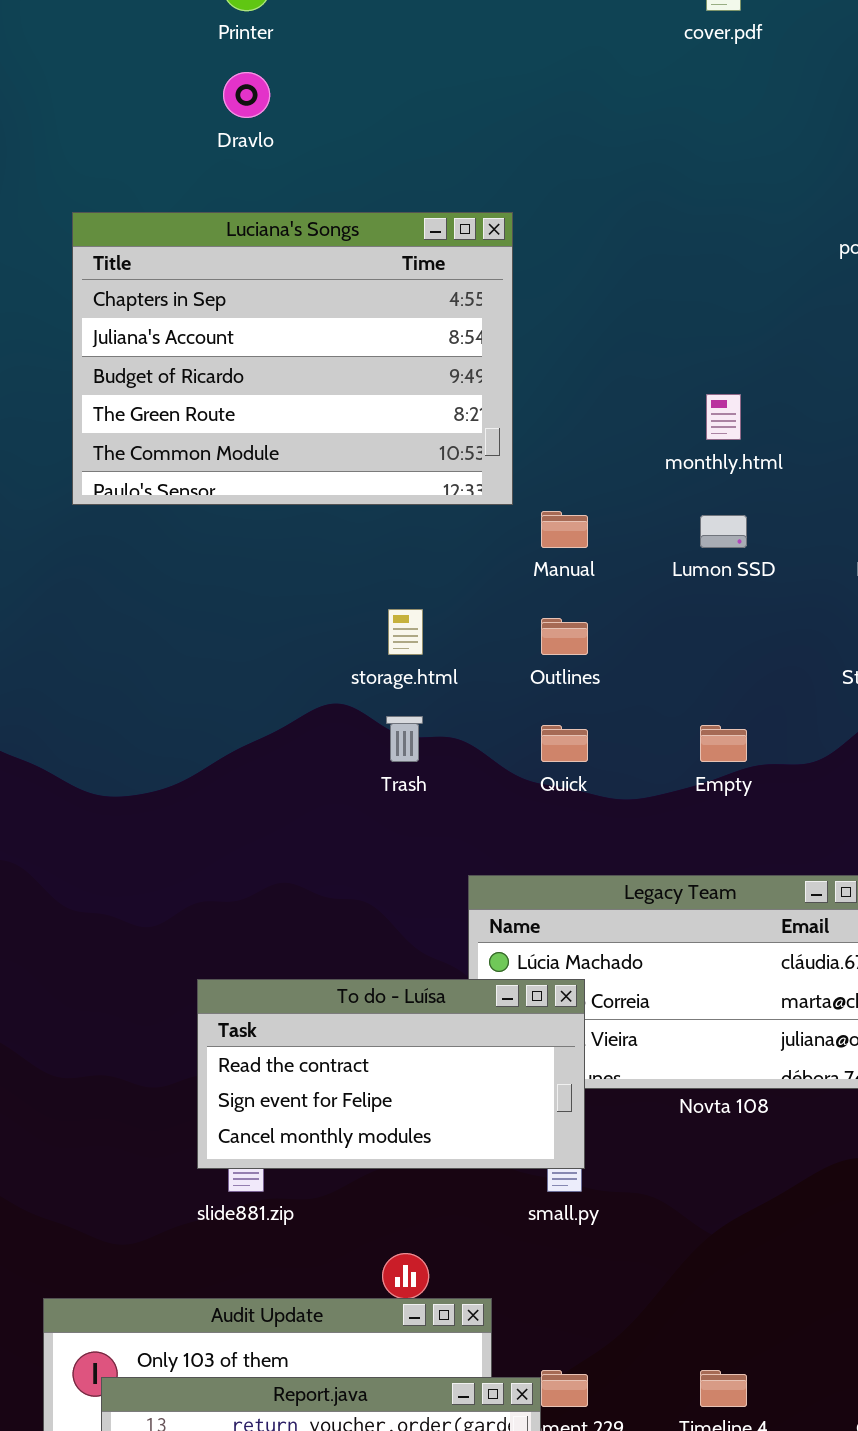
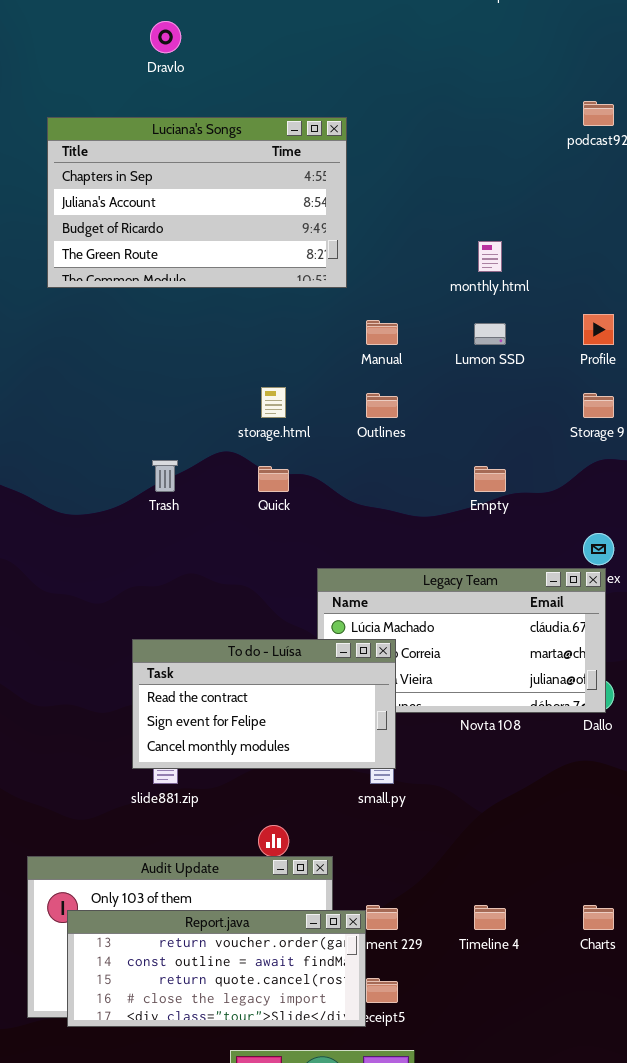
Luciana's Songs: [72,212,513,505] -> [47,117,347,288], resized
Trash: [386,716,423,762] -> [152,460,178,492], moved
Quick: [541,725,588,762] -> [258,466,289,492], moved

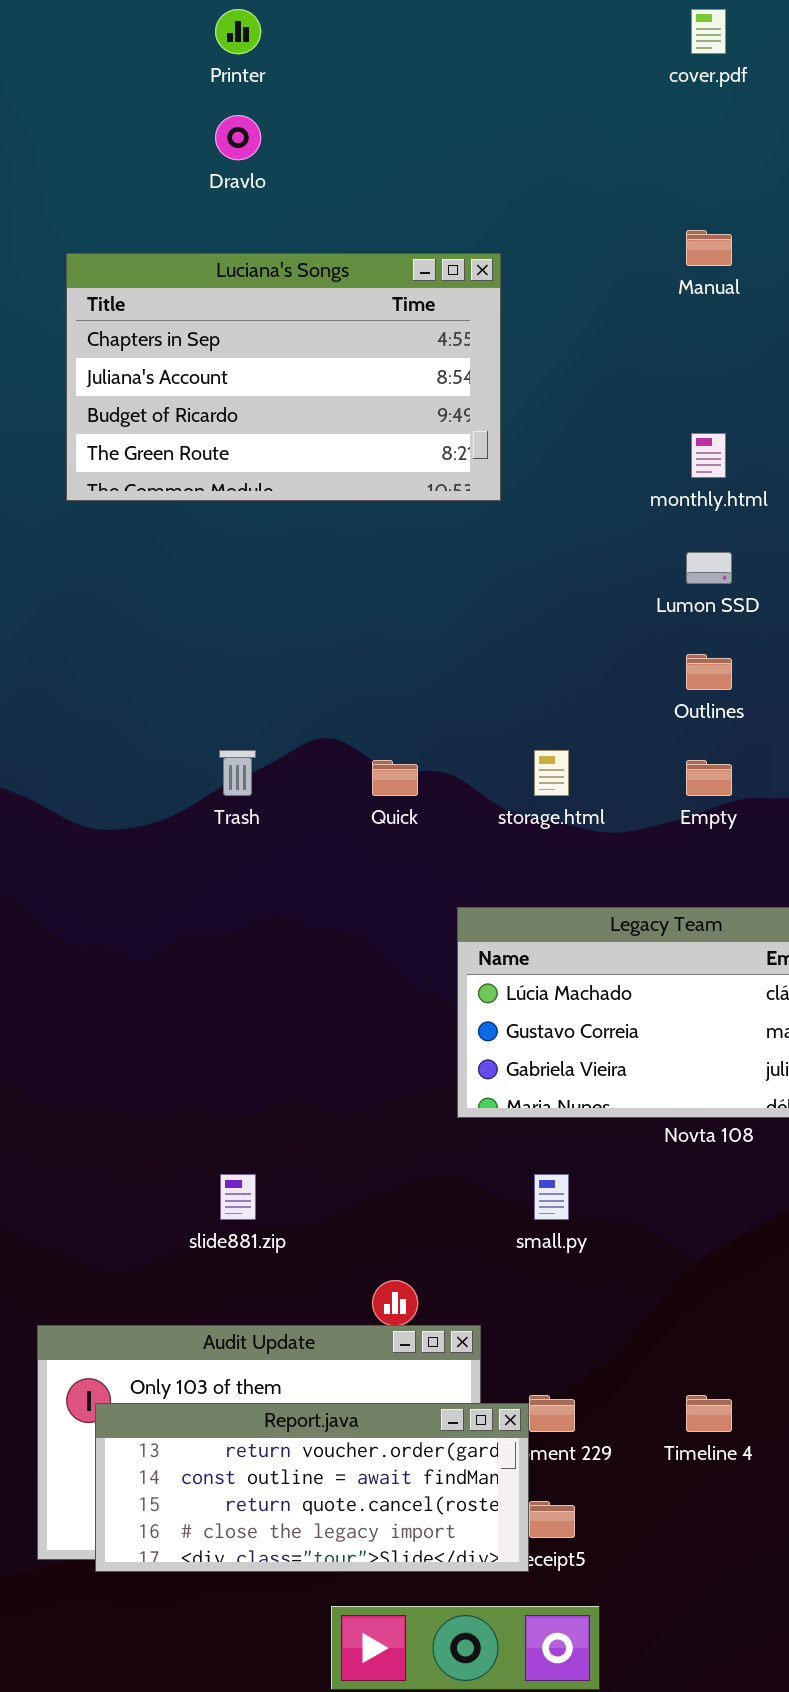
Manual: [366,320,398,345] -> [686,230,732,266], moved
storage.html: [261,387,286,418] -> [534,750,569,796], moved
Outlines: [366,393,398,418] -> [686,654,732,690], moved
To do - Luísa: [132,639,396,769] -> none, closed

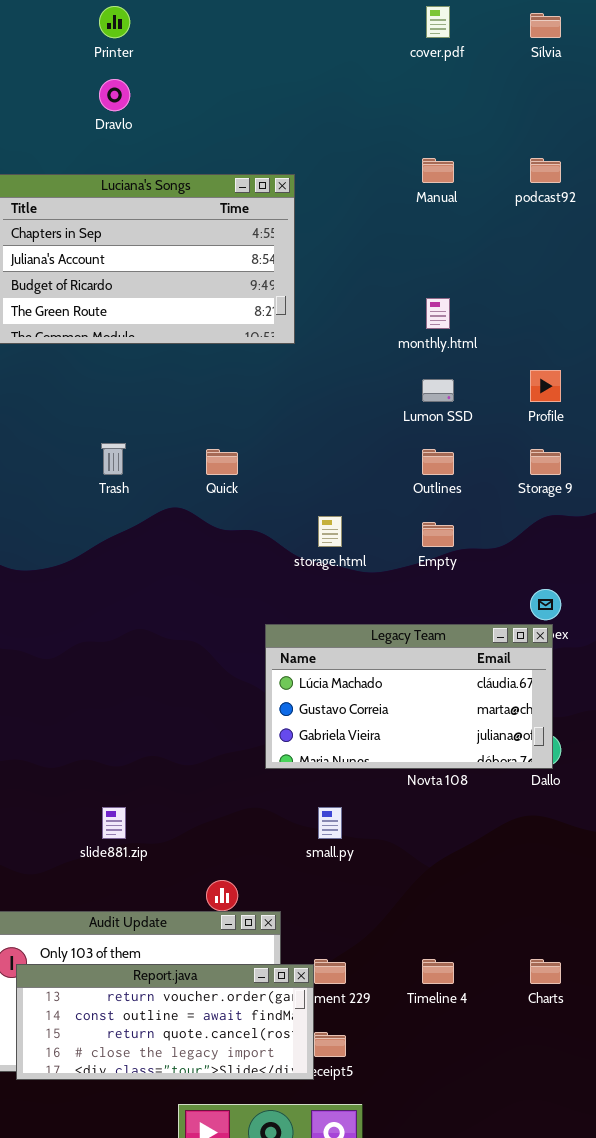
Trash: [219,750,256,796] -> [101,443,126,475], moved
Quick: [372,760,418,796] -> [206,449,238,475], moved

